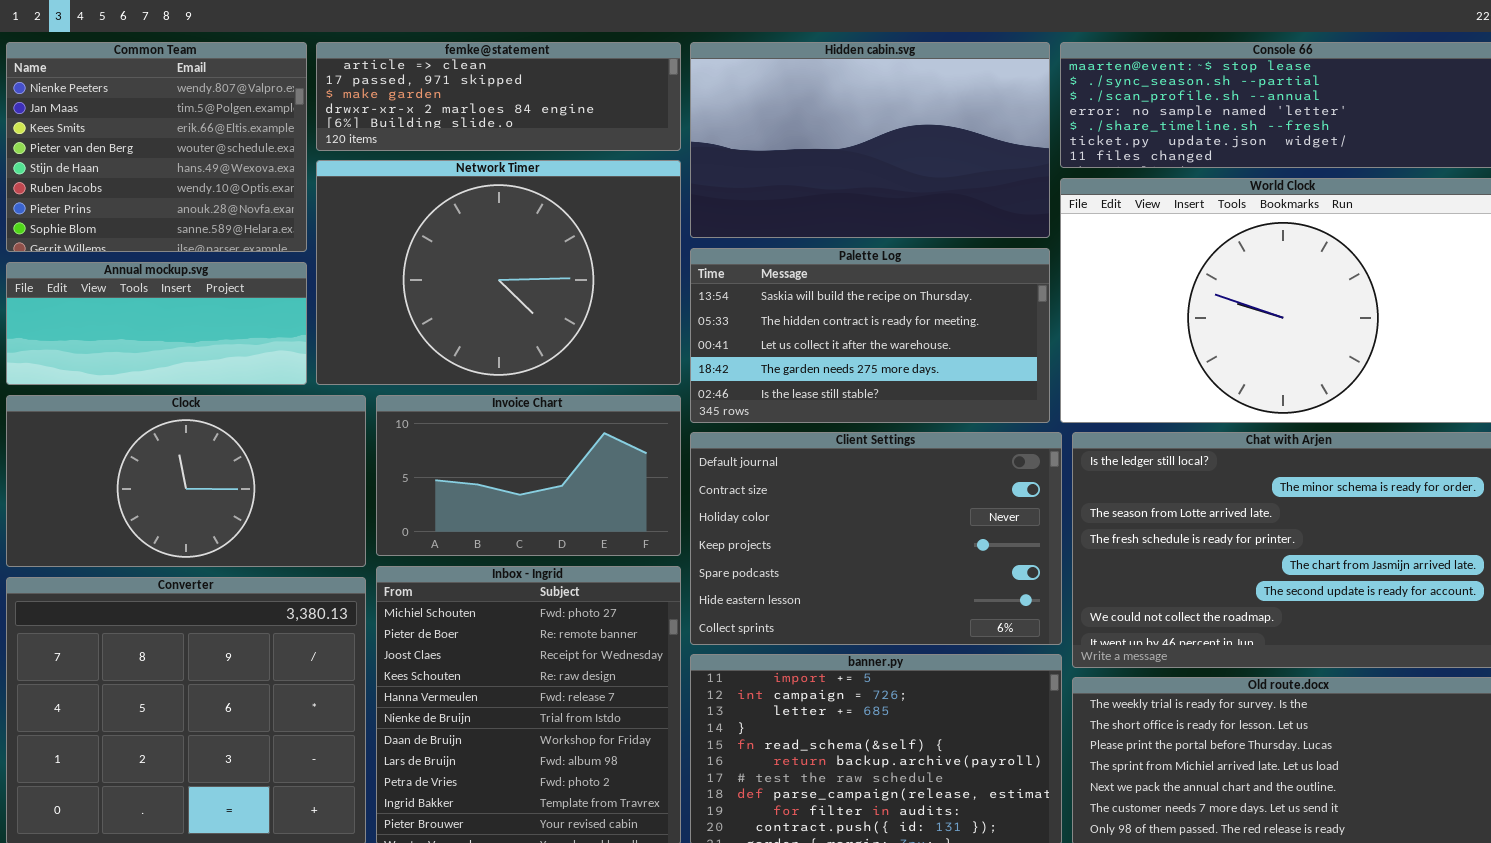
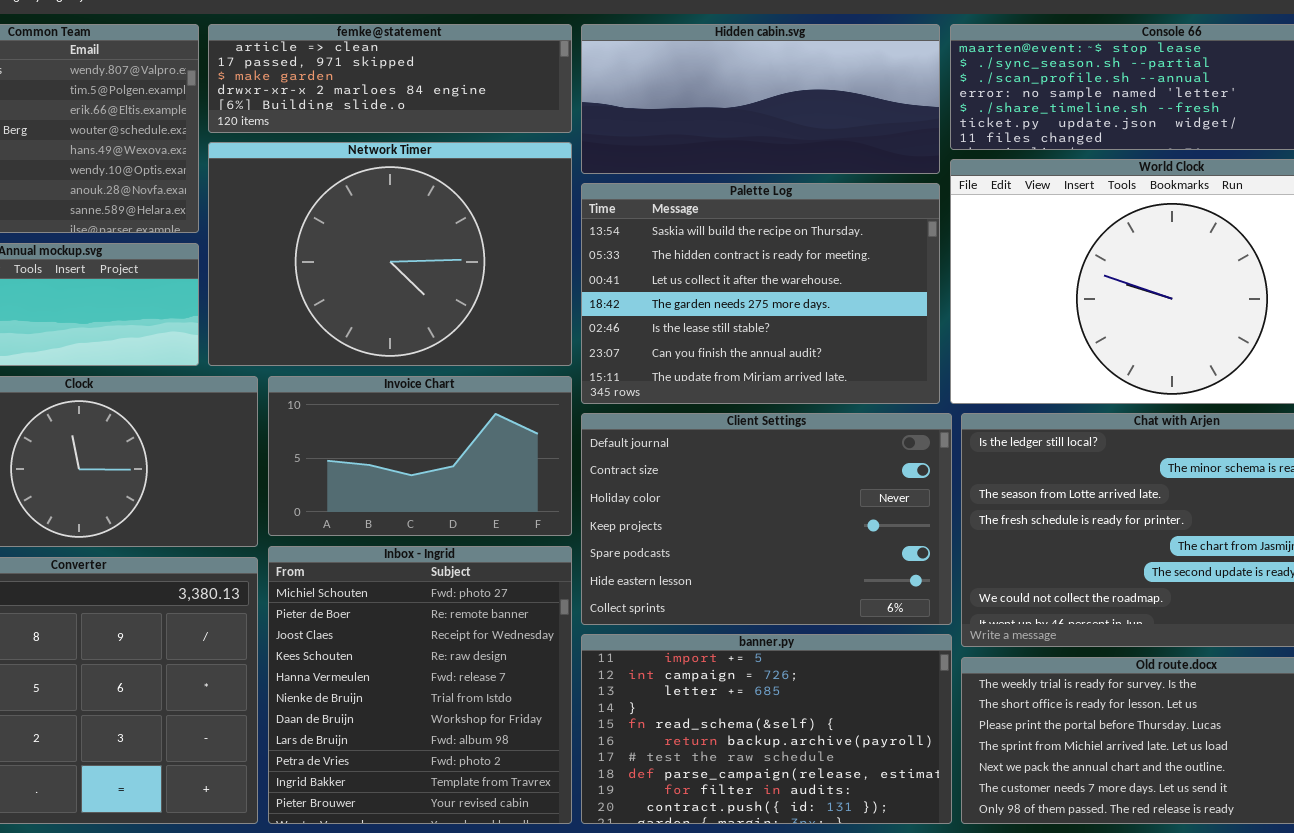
Hidden cabin.svg: [690,42,1050,238] -> [581,24,940,174], resized
Palette Log: [690,248,1050,423] -> [581,183,940,404], resized

